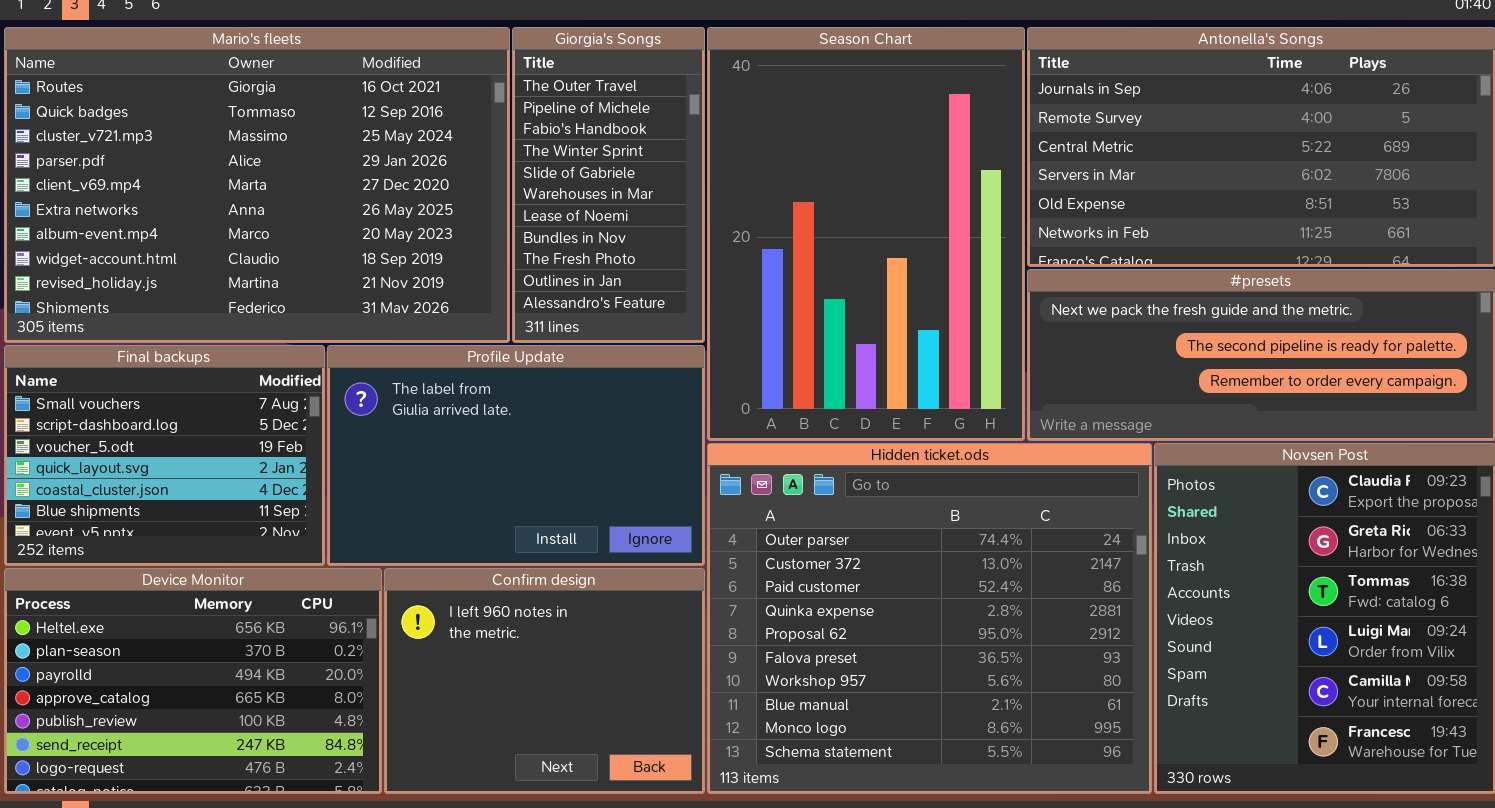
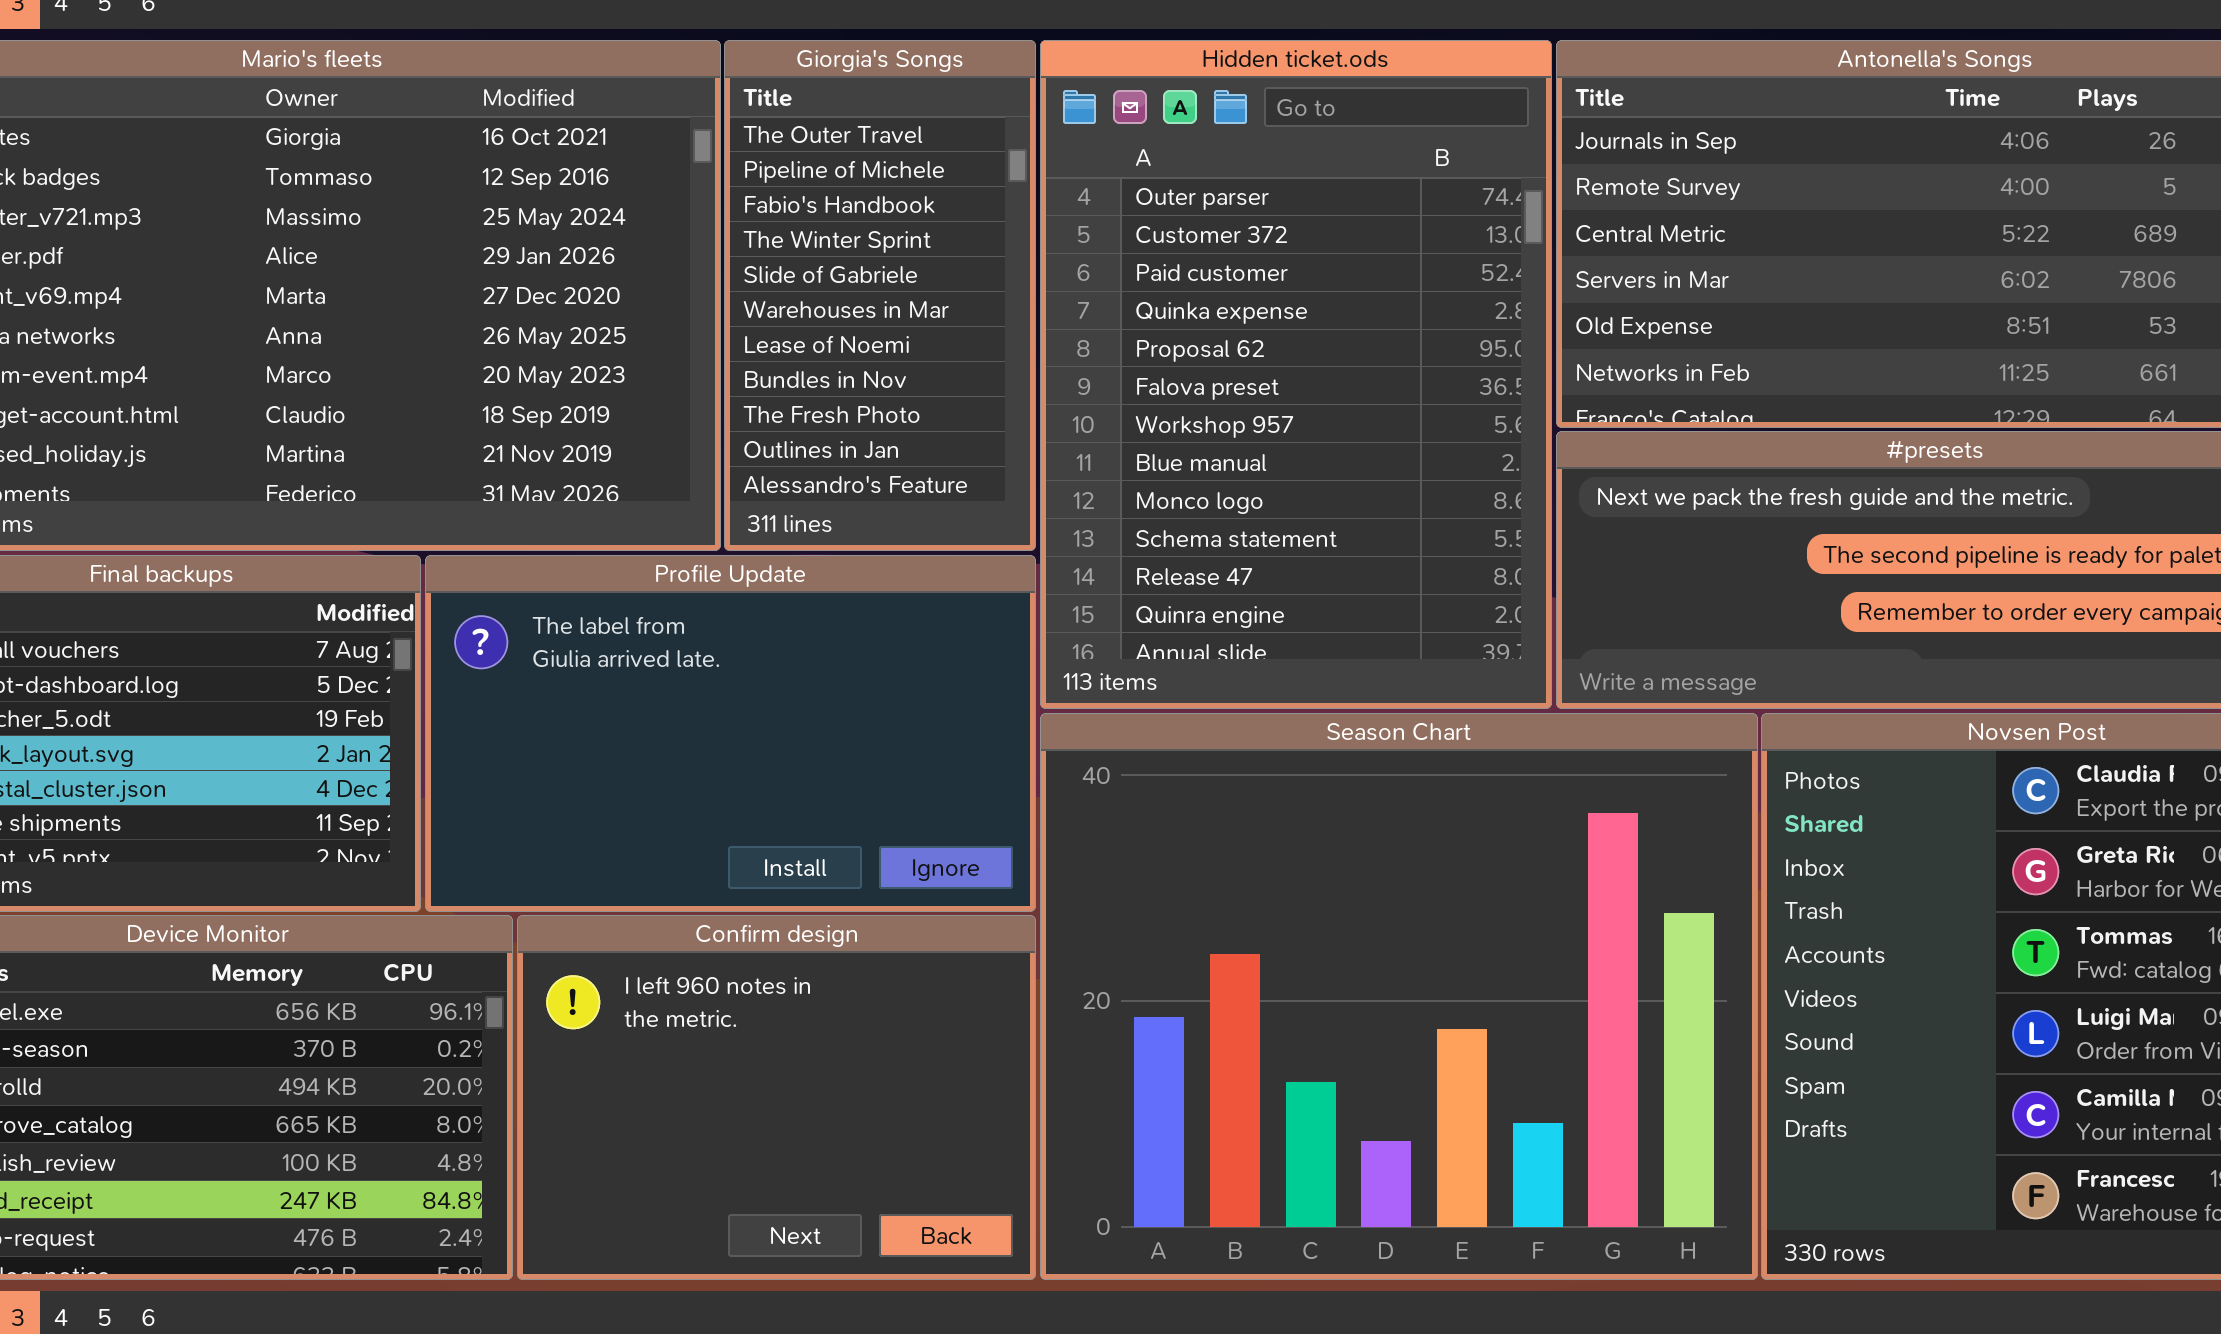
Season Chart: [707,27,1025,441] -> [1040,713,1758,1280], moved, resized
Hidden ticket.ods: [707,443,1152,794] -> [1040,40,1552,709], moved, resized

